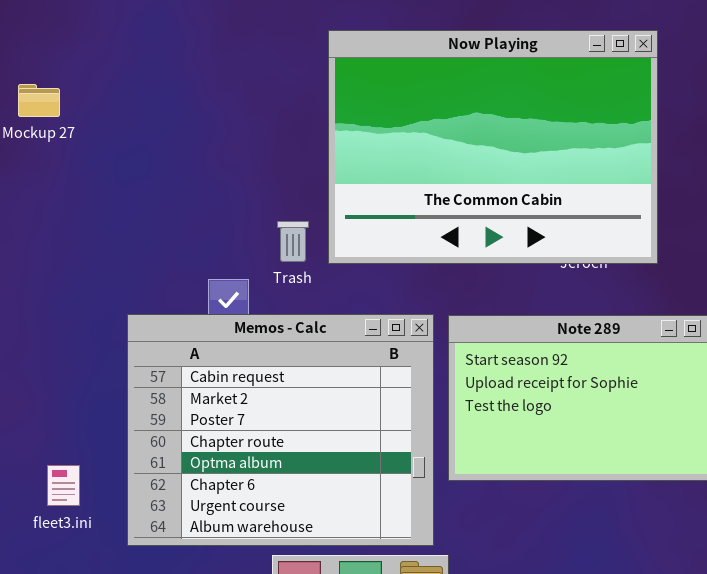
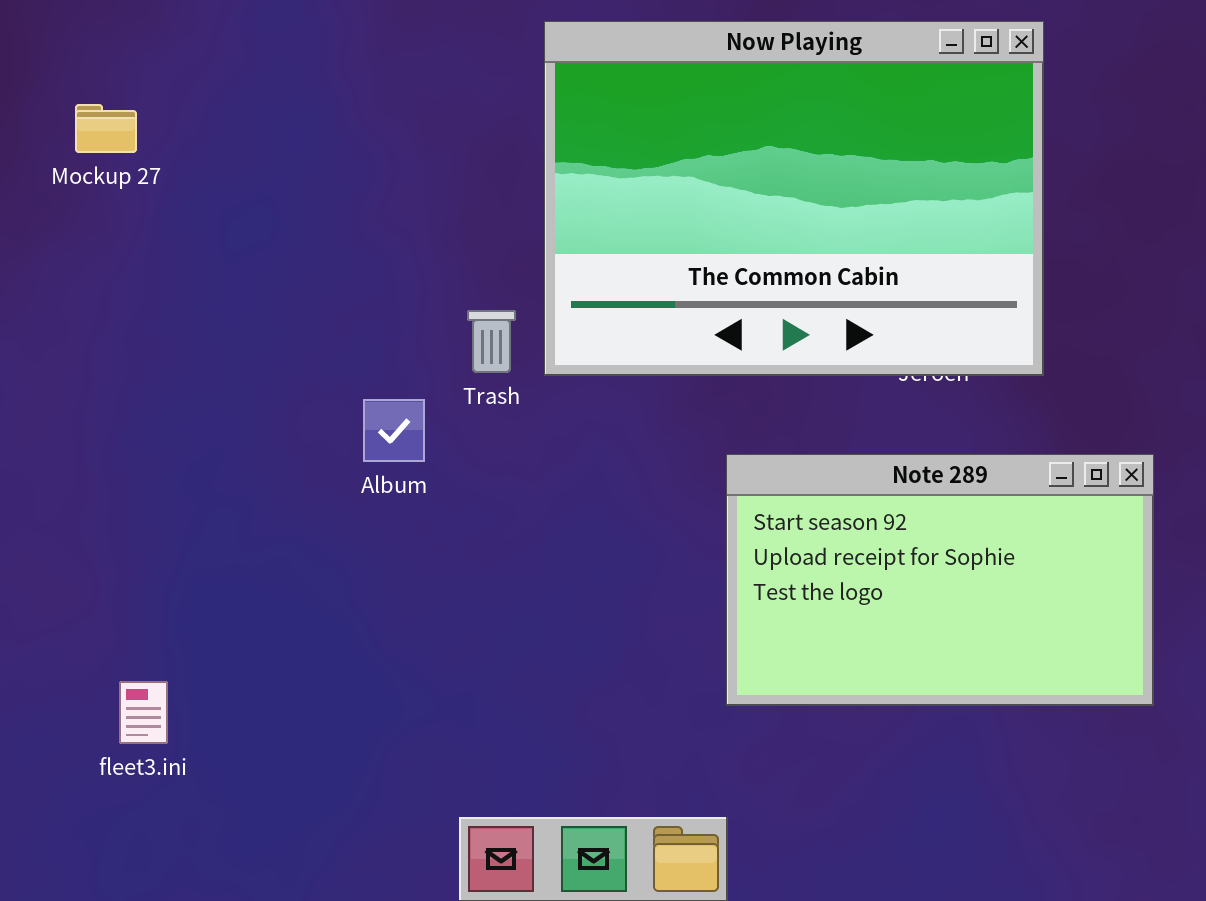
Memos - Calc: [127,314,434,546] -> none, closed

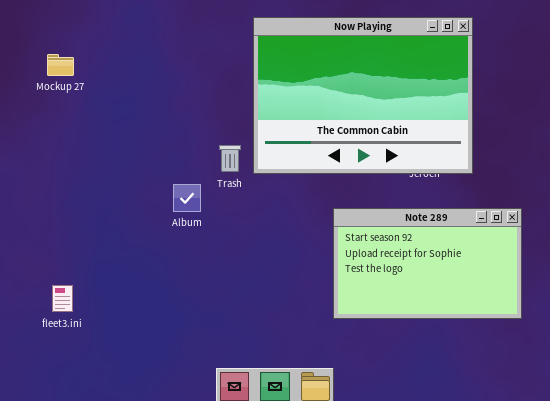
fleet3.ini: [119,681,168,744] -> [52,285,73,312], moved

